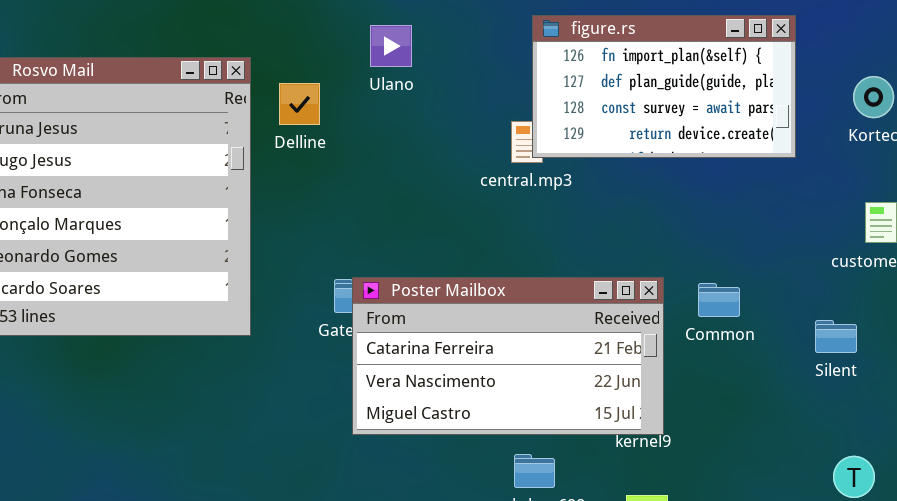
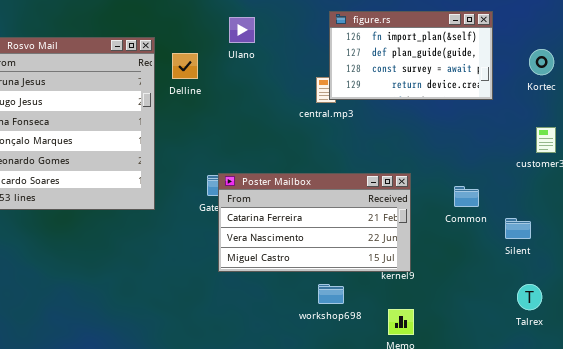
Common: [698,283,740,317] -> [454,186,479,207], moved
Silent: [815,320,857,353] -> [505,218,531,239], moved

